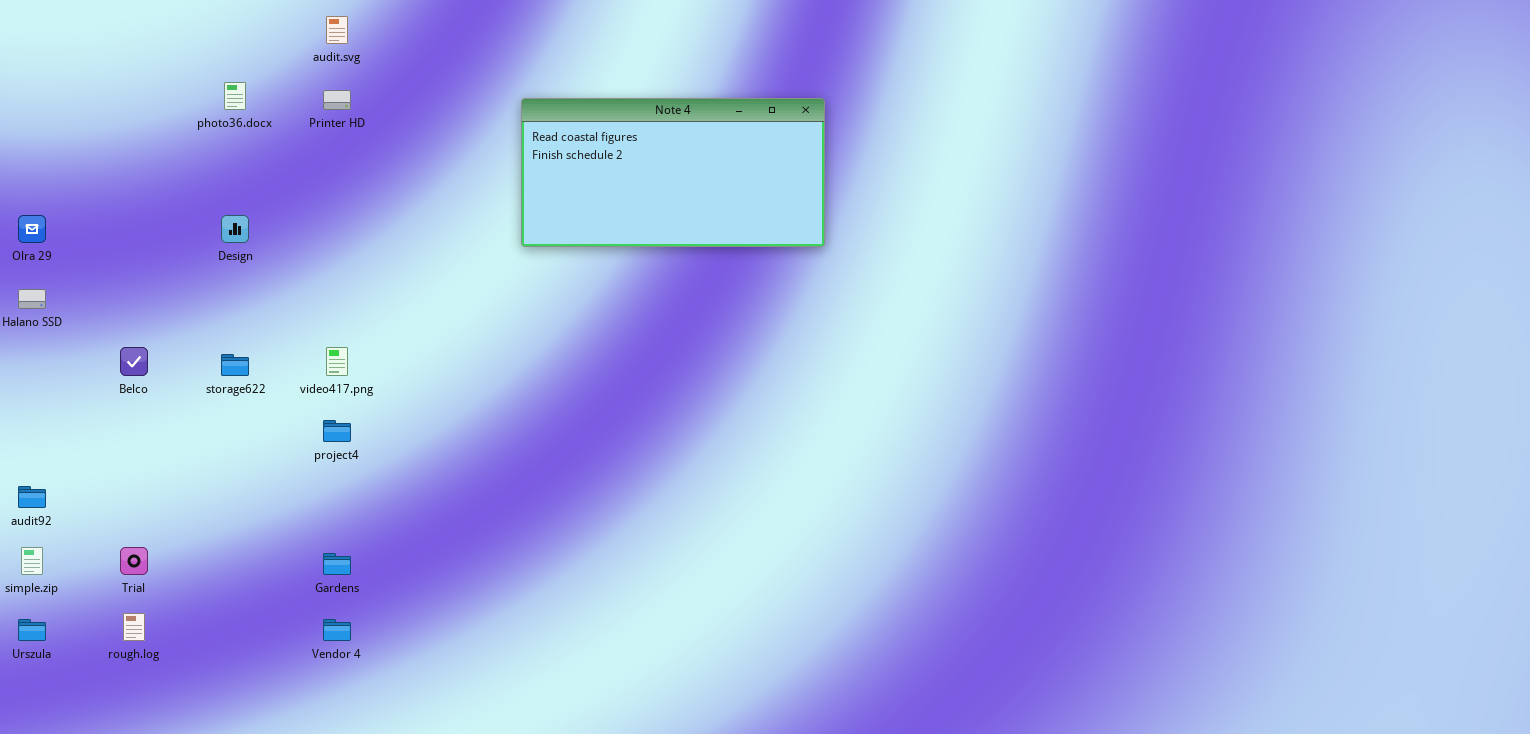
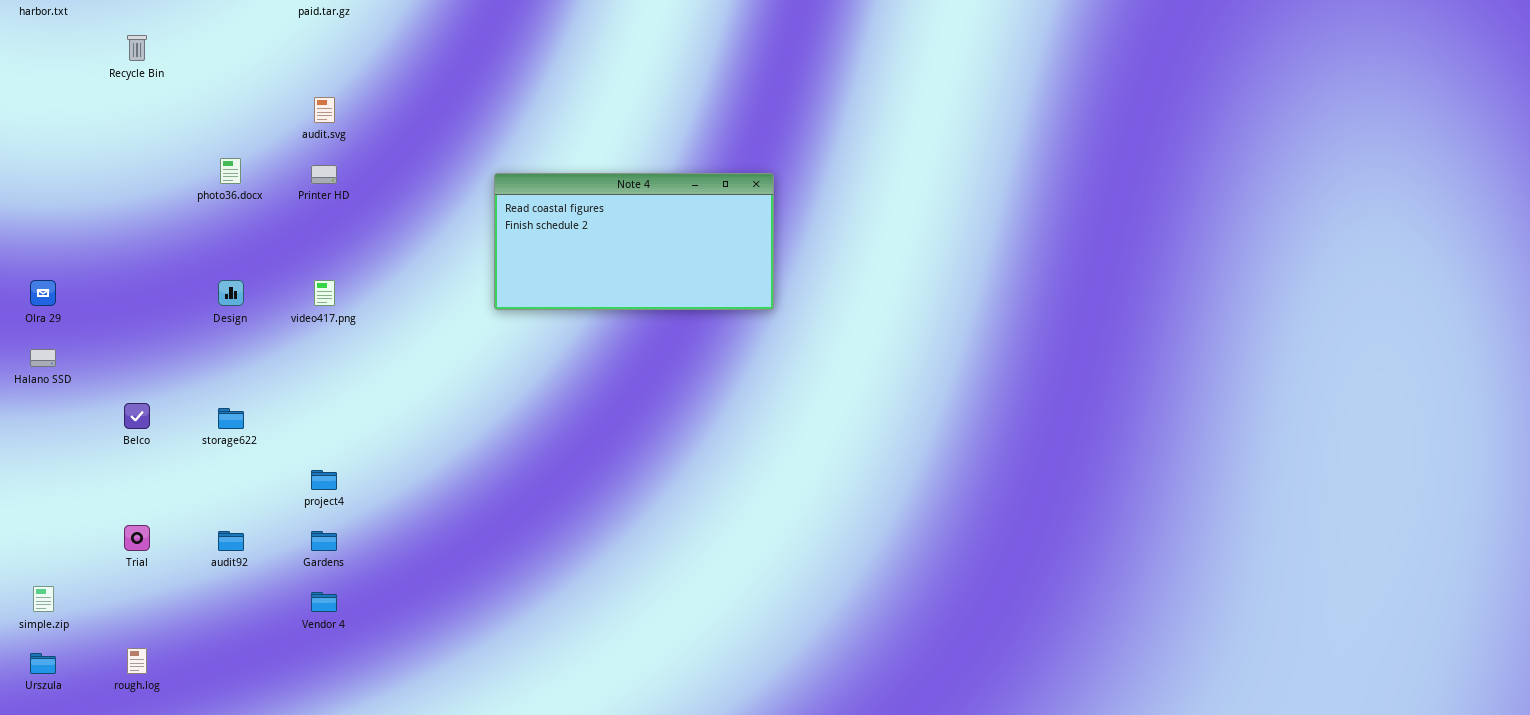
video417.png: [326,347,348,376] -> [314,280,335,306], moved
audit92: [18,486,46,508] -> [218,531,244,551], moved
Trial: [120,547,148,575] -> [124,525,150,551], moved
Gardens: [323,553,351,575] -> [311,531,337,551], moved
Vendor 4: [323,619,351,641] -> [311,592,337,612], moved

